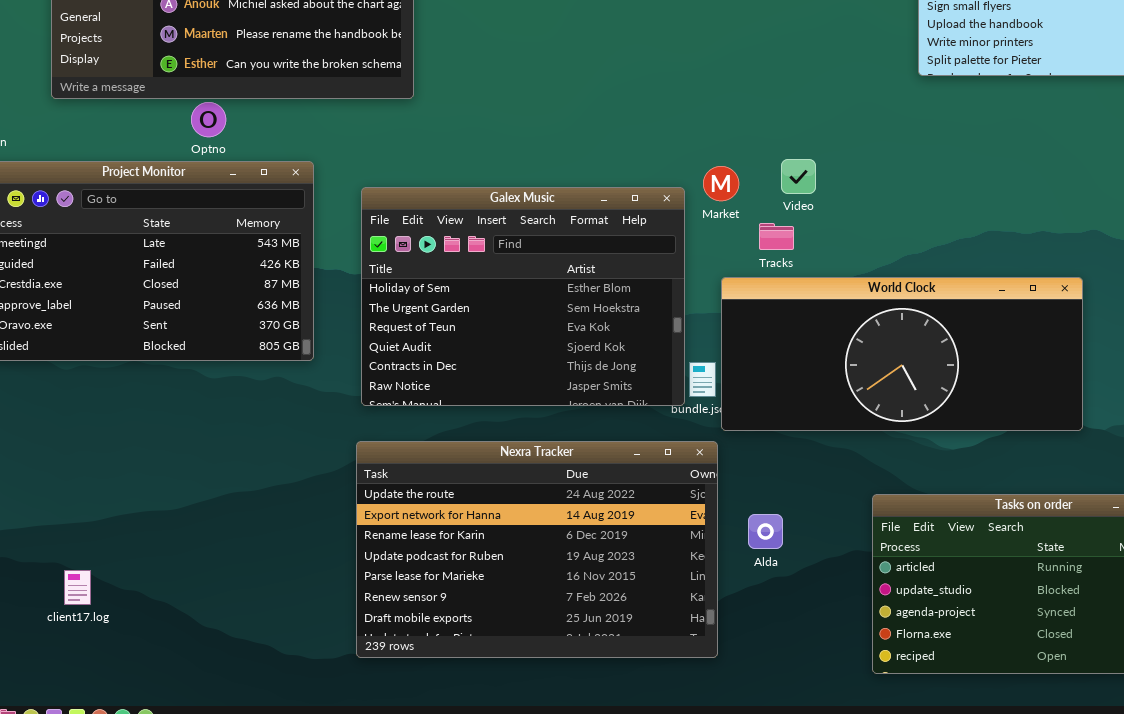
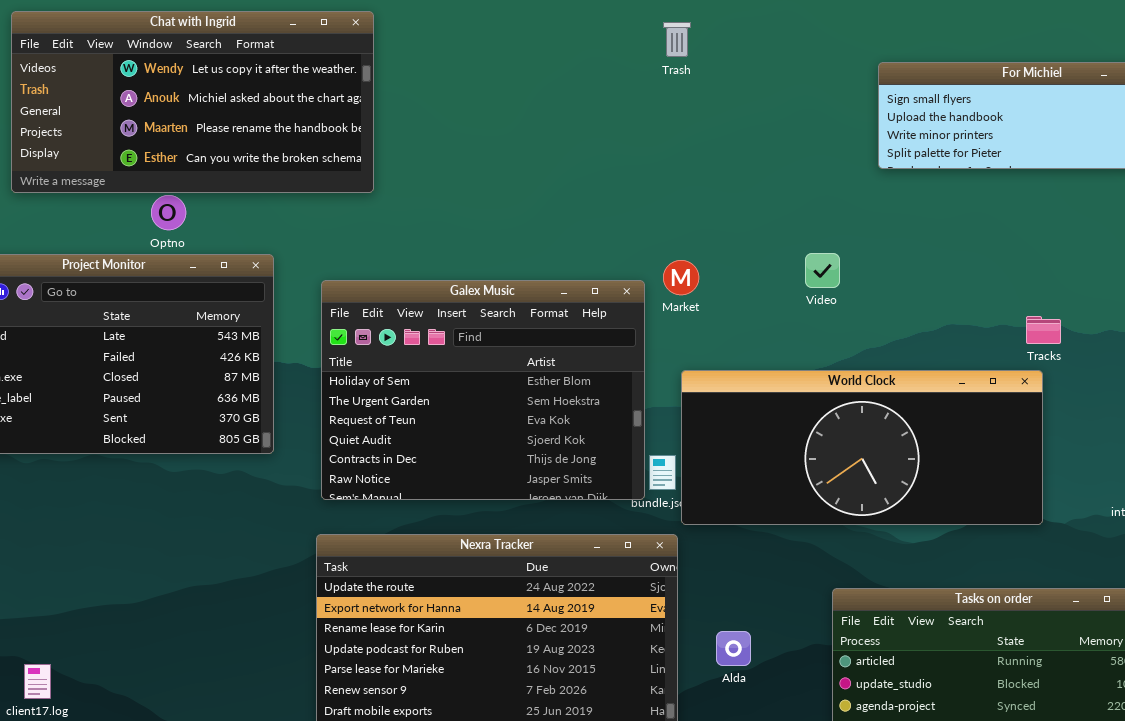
Video: [781,159,816,194] -> [805,253,840,288], moved
Tracks: [759,223,794,250] -> [1026,316,1061,344], moved
Alda: [748,514,783,549] -> [716,631,751,666], moved

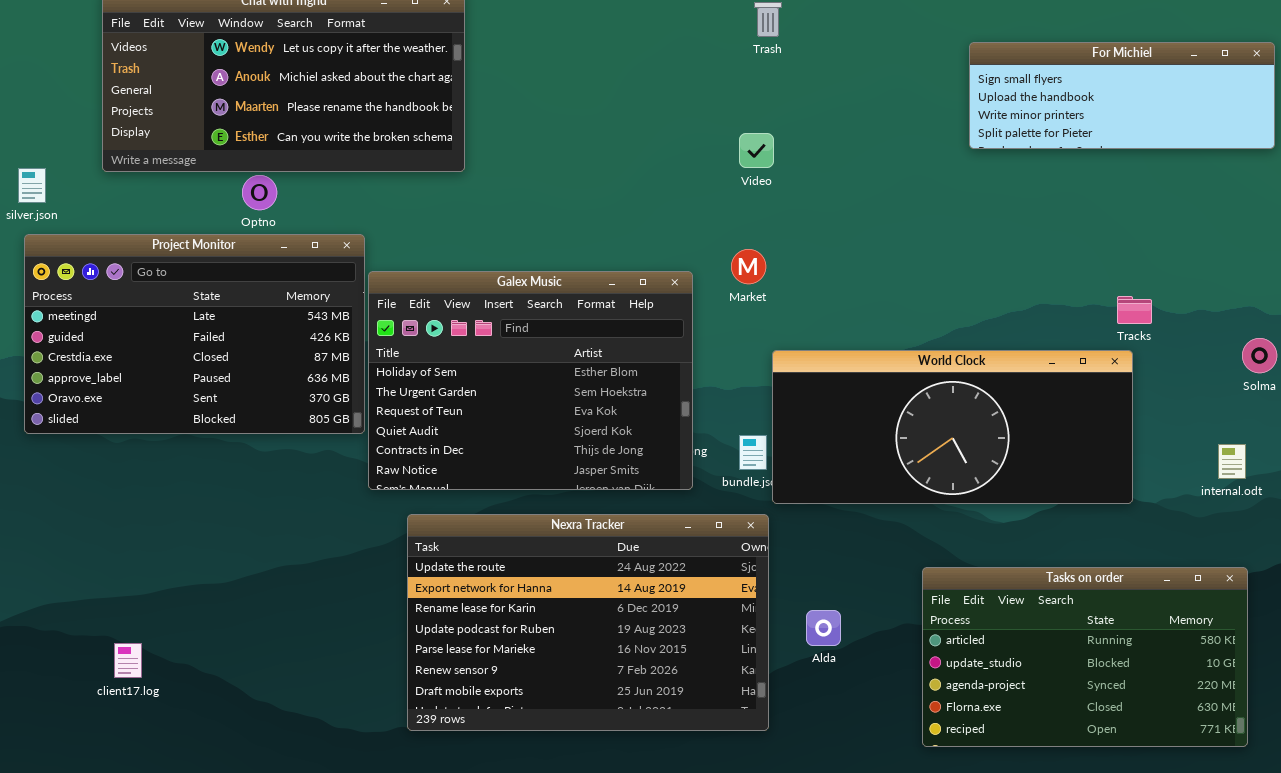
Video: [805,253,840,288] -> [739,133,774,168], moved
Market: [663,260,699,295] -> [731,249,766,284], moved
Galex Music: [321,280,645,500] -> [368,271,693,490], moved

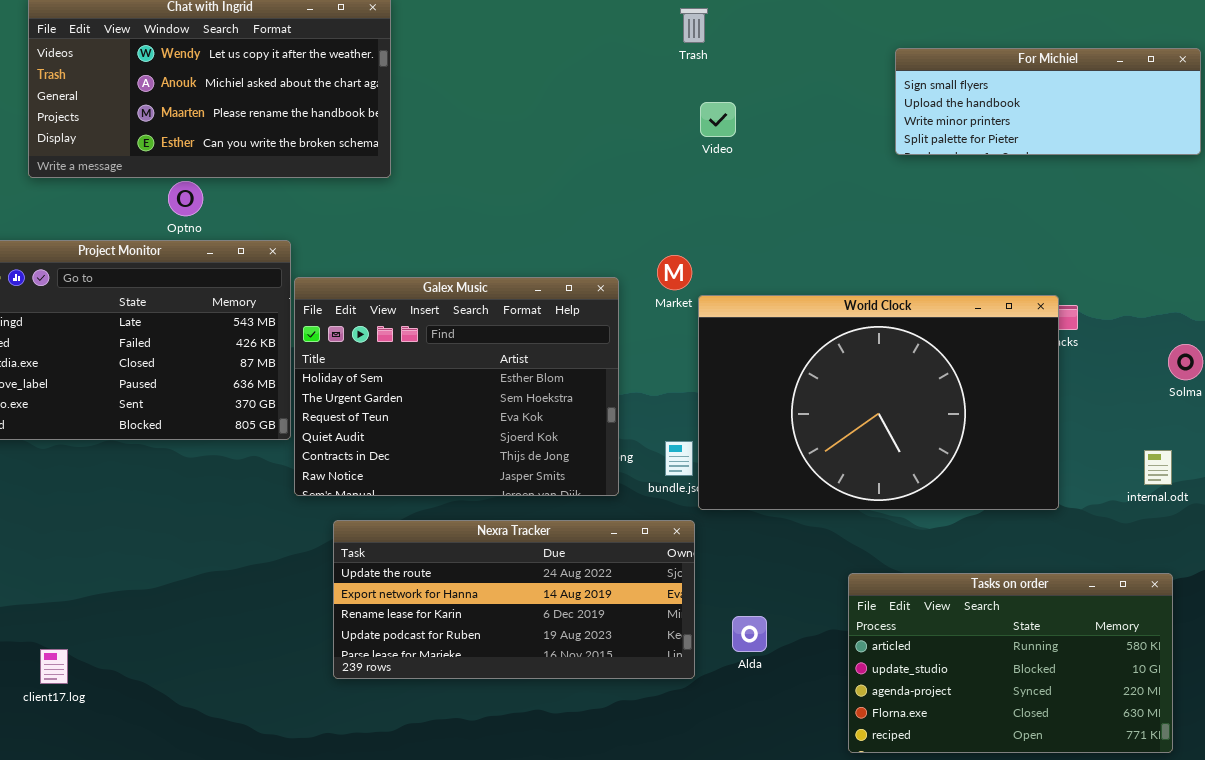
Video: [739,133,774,168] -> [700,102,736,137], moved
World Clock: [772,350,1133,504] -> [698,295,1059,510], resized
Nexra Tracker: [407,514,769,731] -> [333,520,695,679], resized

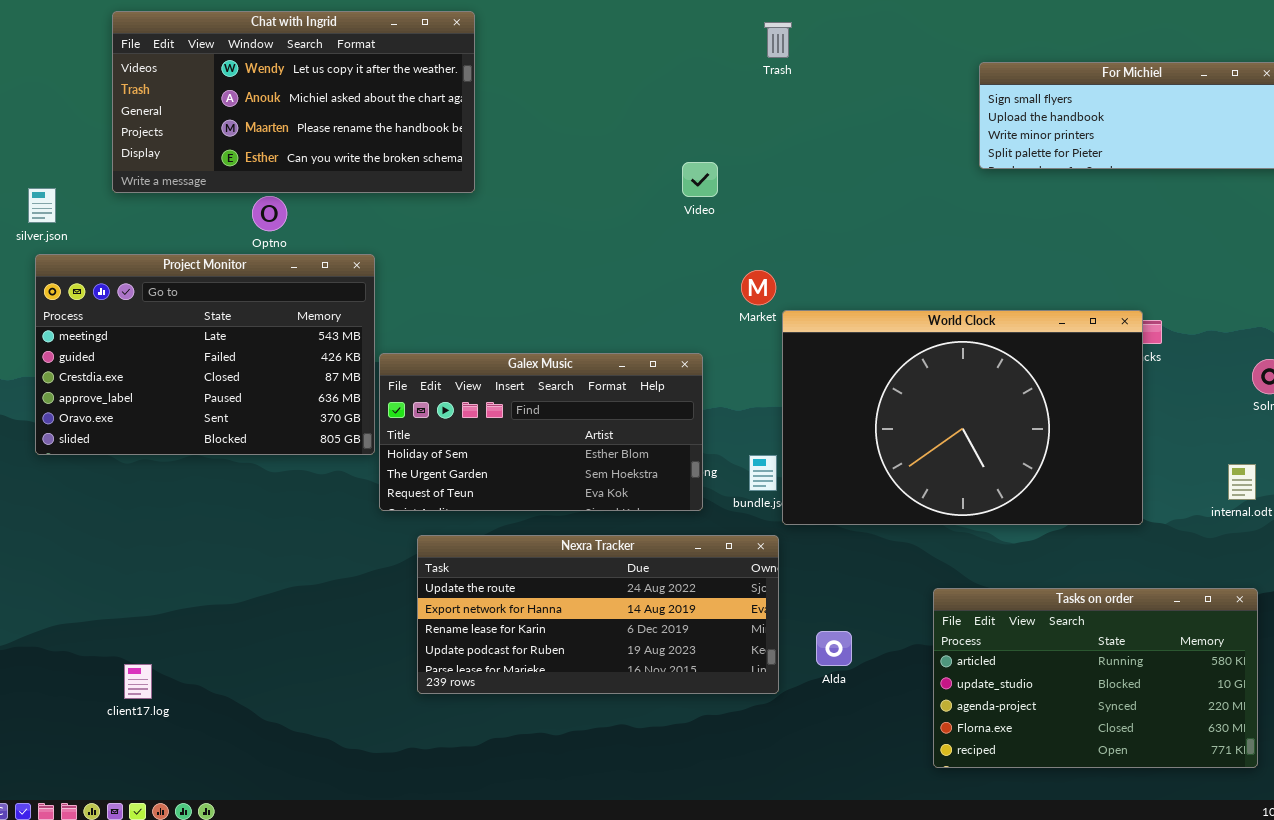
Video: [700,102,736,137] -> [682,162,718,197], moved
Galex Music: [294,277,619,496] -> [379,353,703,511], resized

